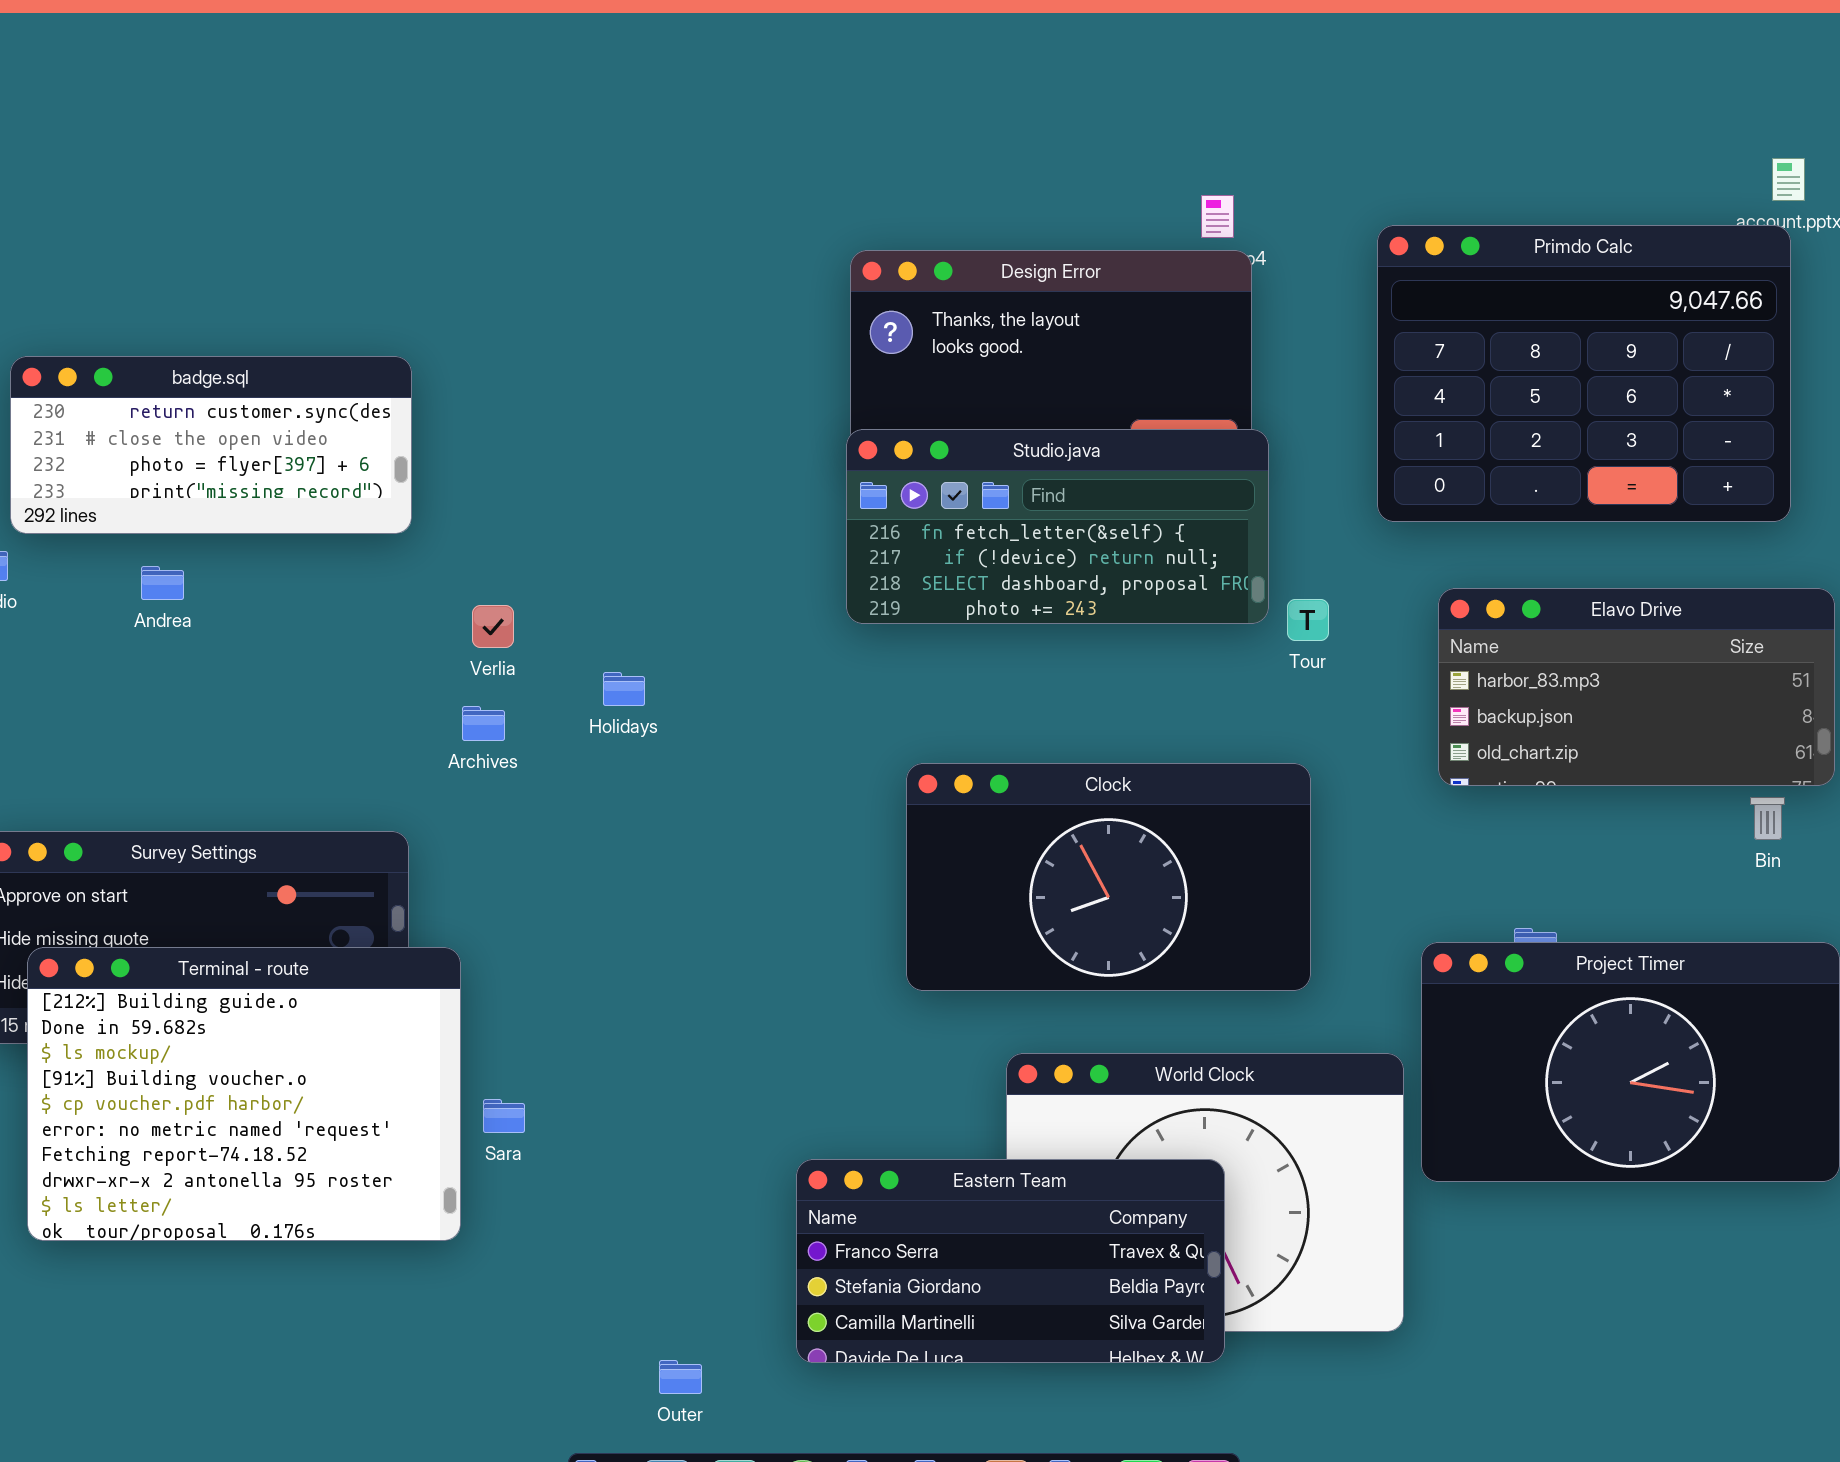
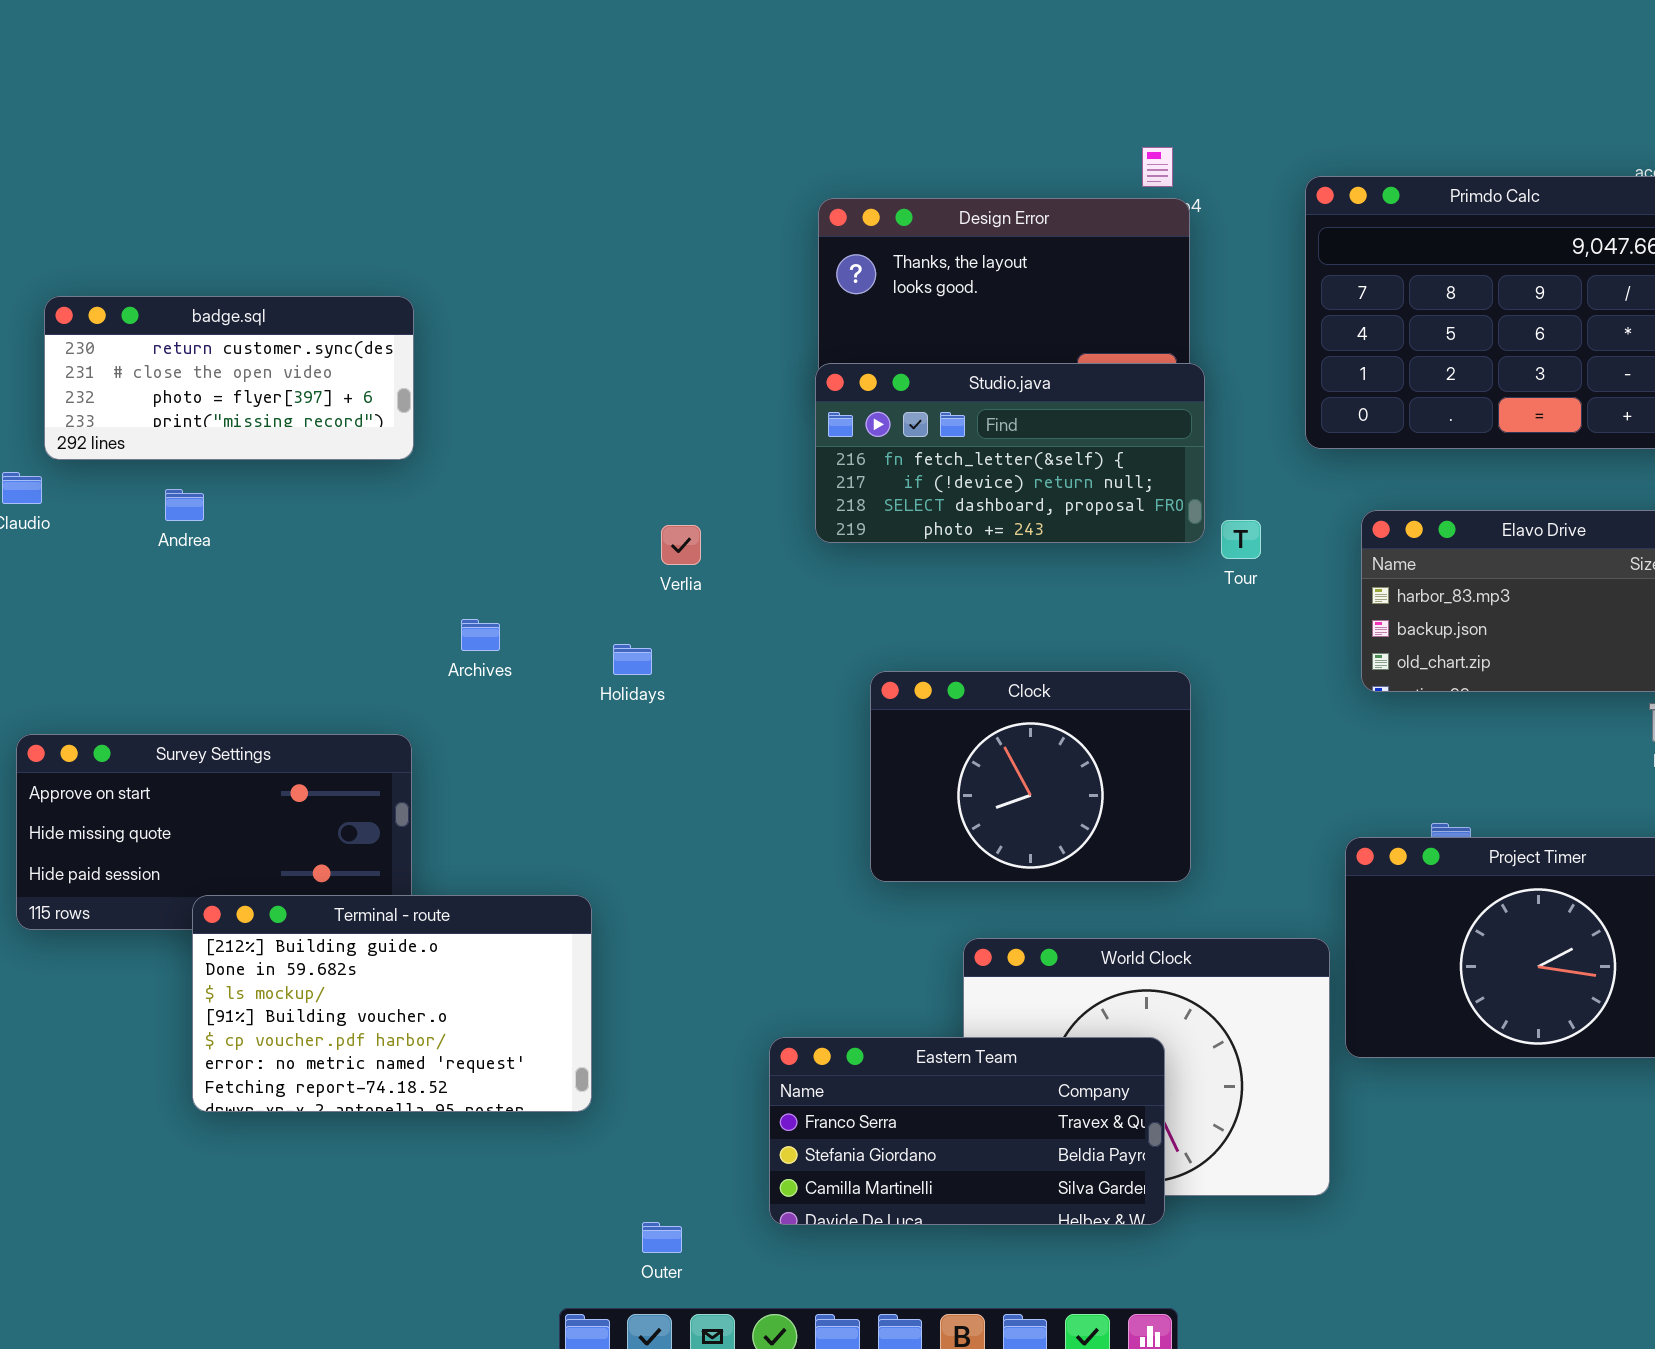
Verlia: [472,605,514,648] -> [661,525,701,565], moved
Holidays: [603,672,645,706] -> [613,644,652,675], moved
Clock: [906,763,1311,991] -> [870,671,1191,882], resized
Terminal - route: [27,947,461,1241] -> [192,895,592,1112], moved, resized

